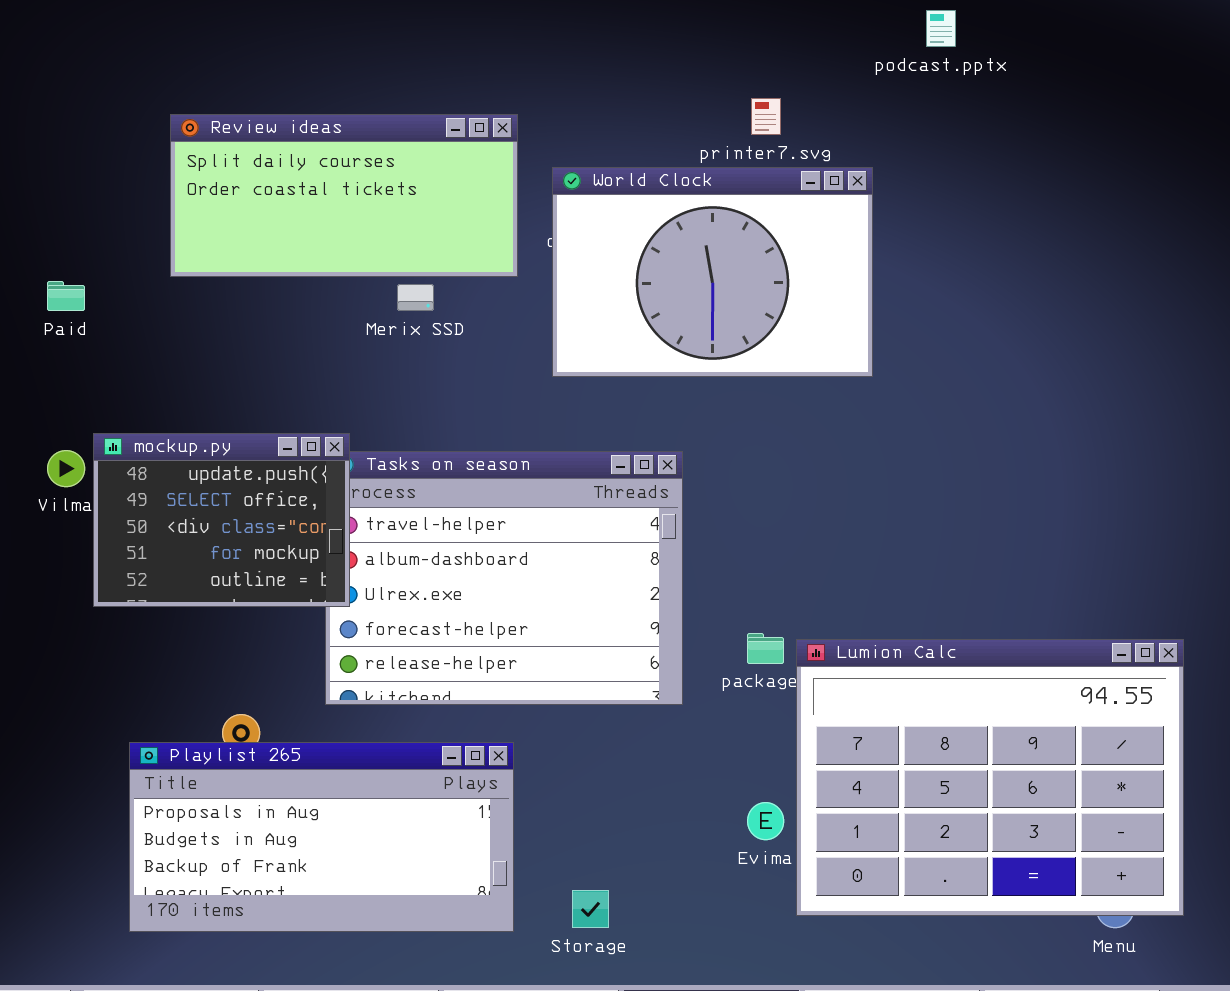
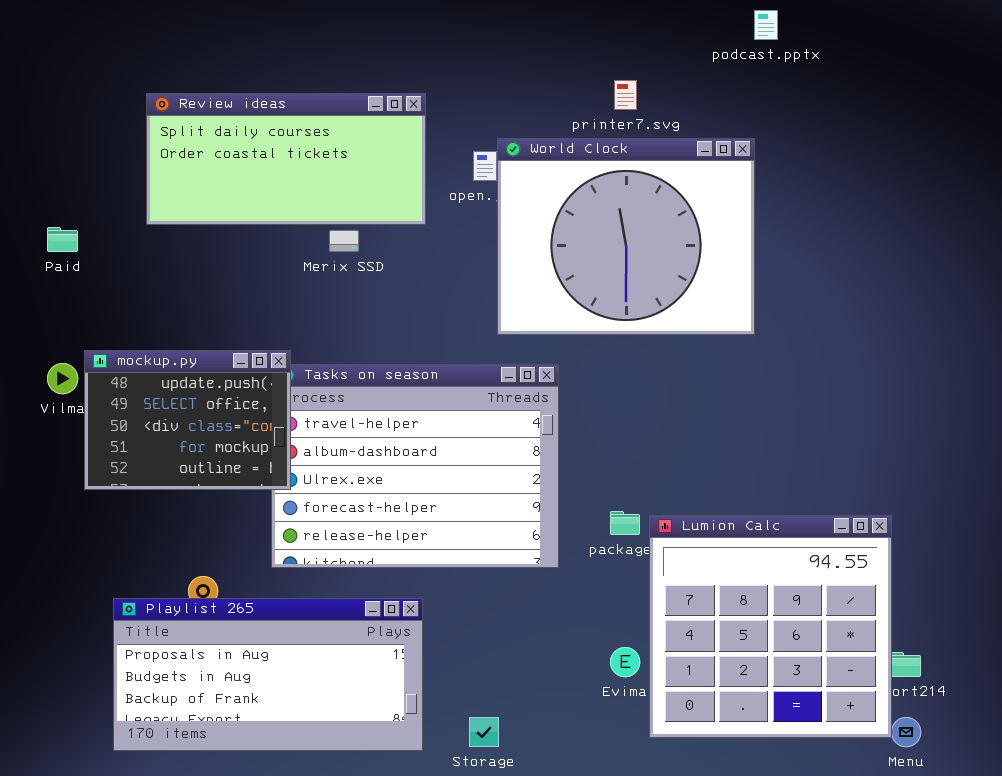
World Clock: [552,167,873,377] -> [497,138,755,335], moved, resized
Lumion Calc: [796,639,1184,916] -> [649,515,892,738], resized

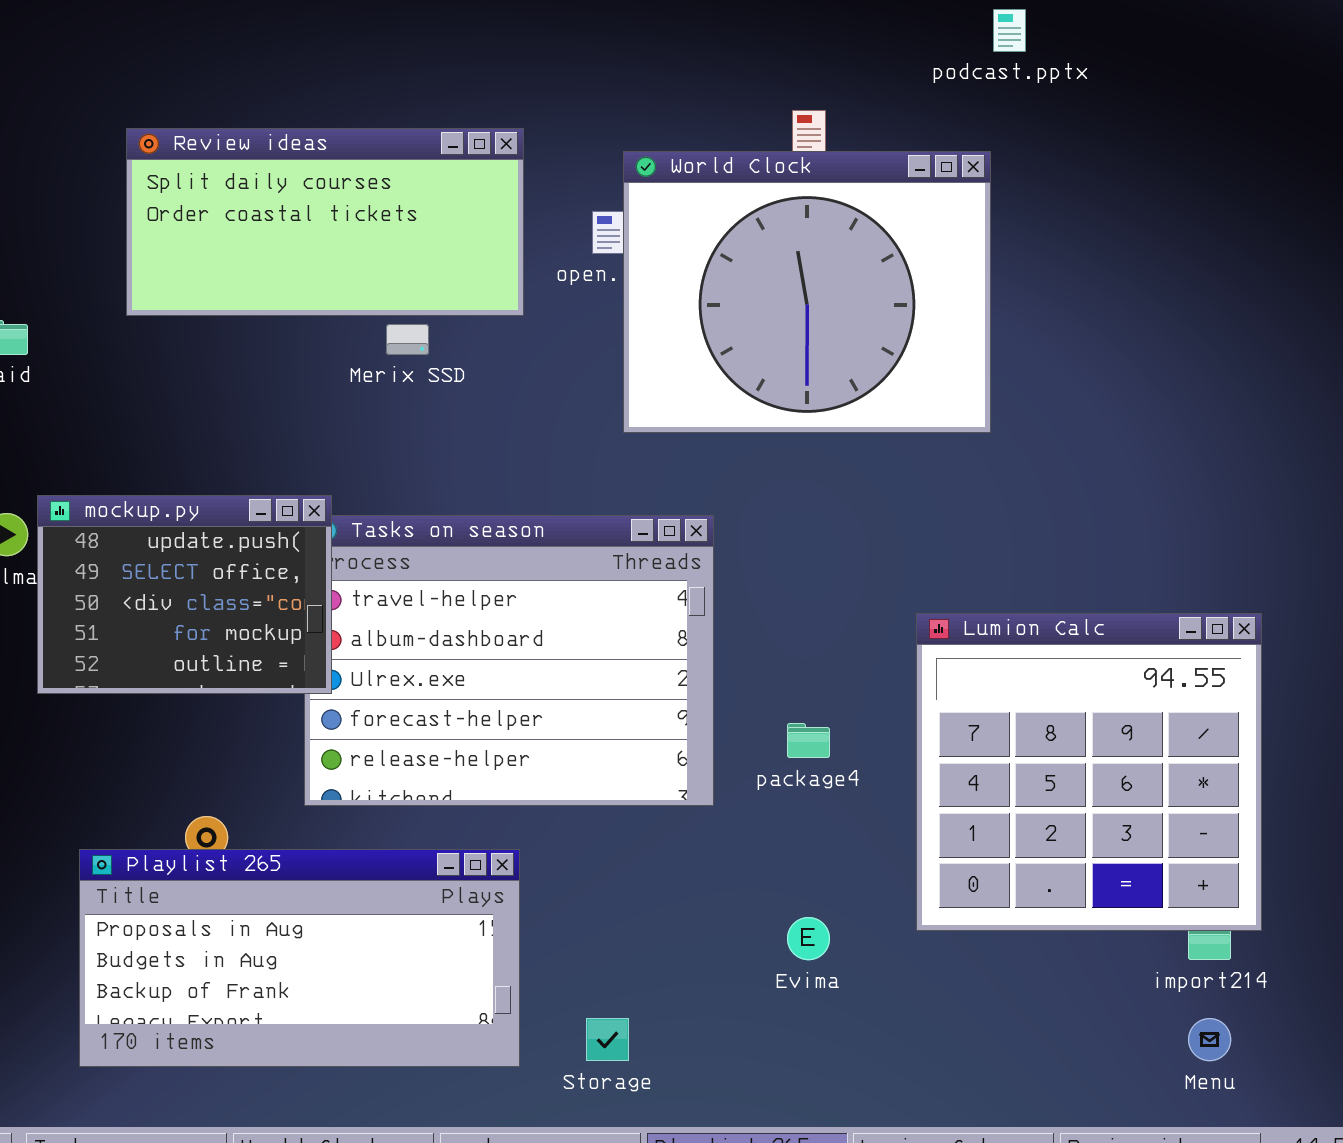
World Clock: [497,138,755,335] -> [623,151,991,433], moved
Lumion Calc: [649,515,892,738] -> [916,613,1262,931], moved

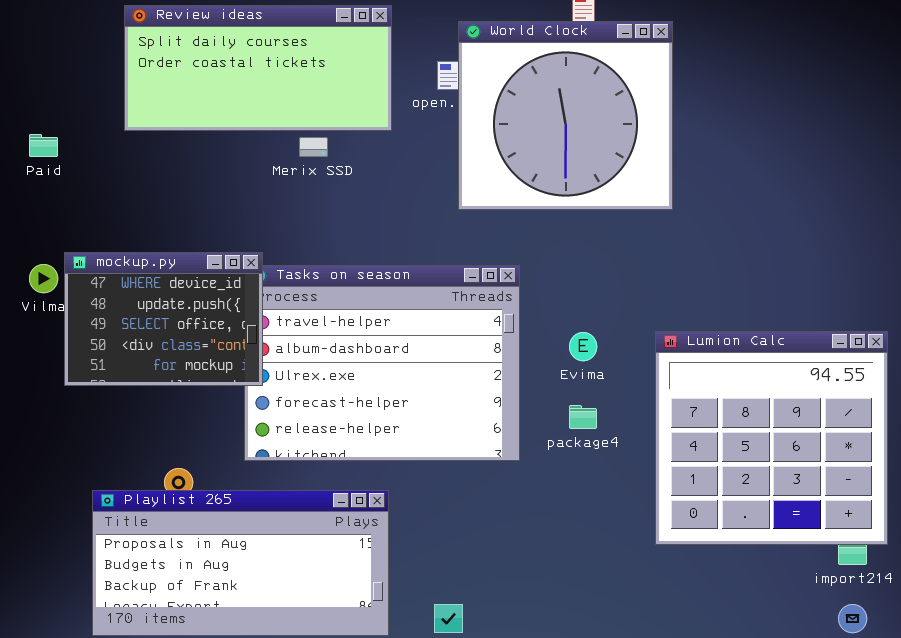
World Clock: [623,151,991,433] -> [458,21,673,210], resized
mockup.py: [37,495,332,694] -> [64,252,263,386], scrolled up 1 row
Evima: [787,917,830,960] -> [569,332,597,361], moved

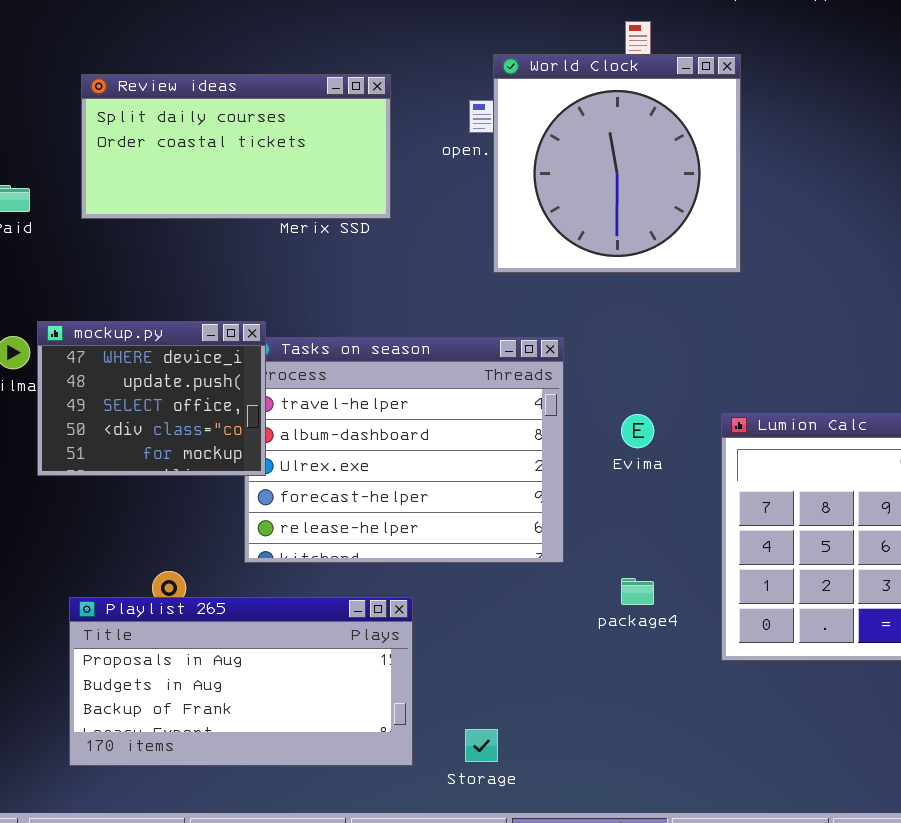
Review ideas: [124,5,392,131] -> [81,74,391,219], moved
package4: [569,405,597,429] -> [621,578,654,605], moved

